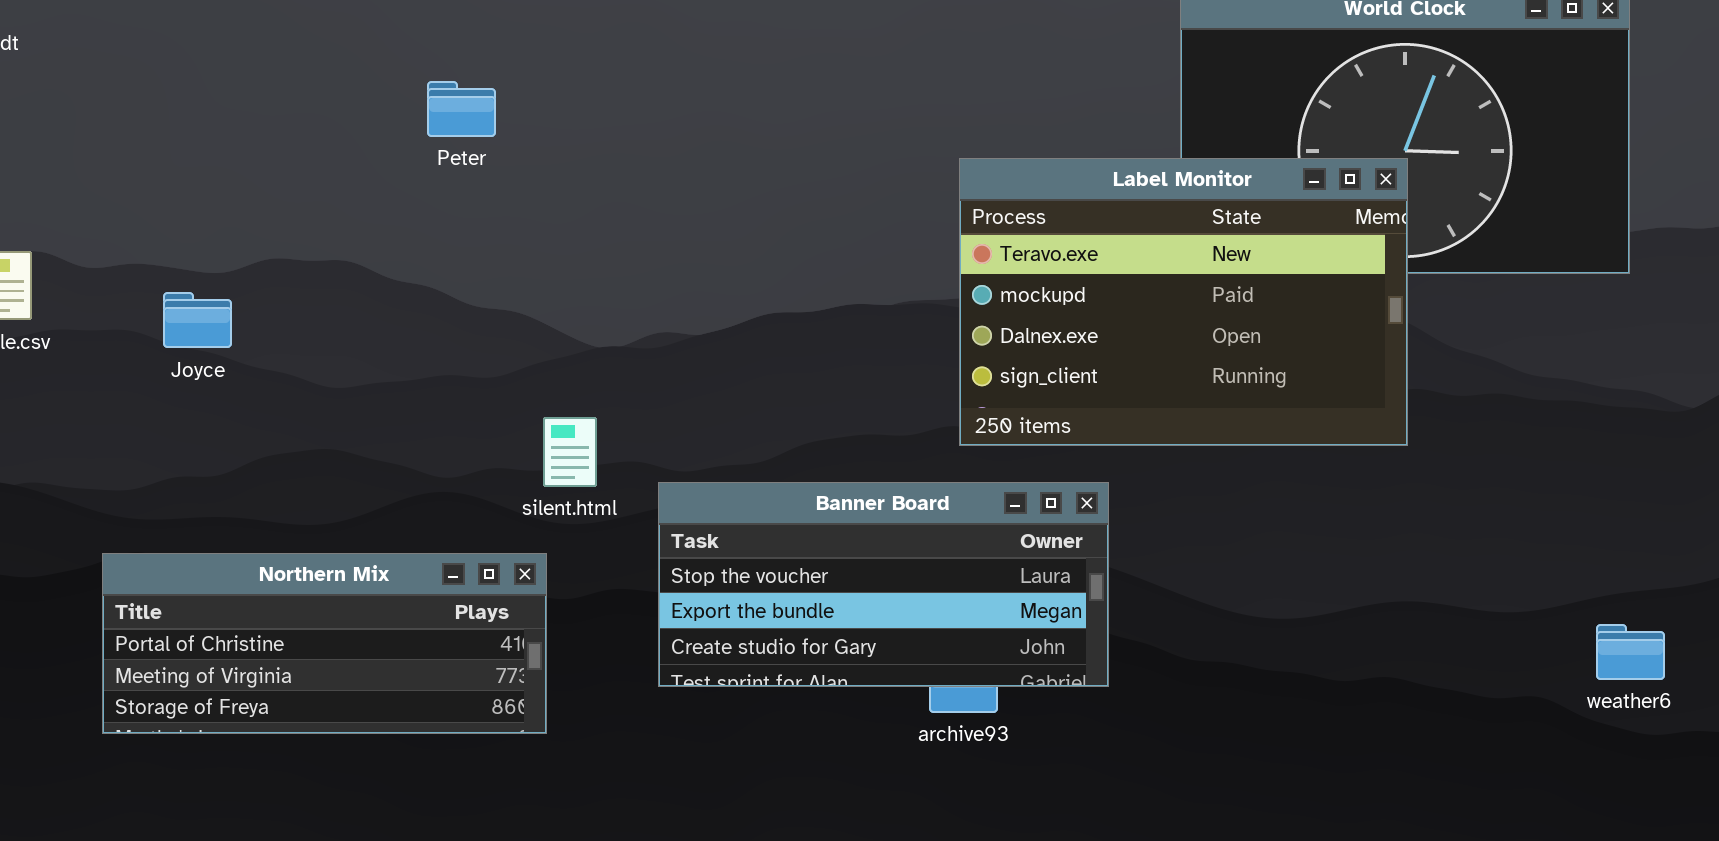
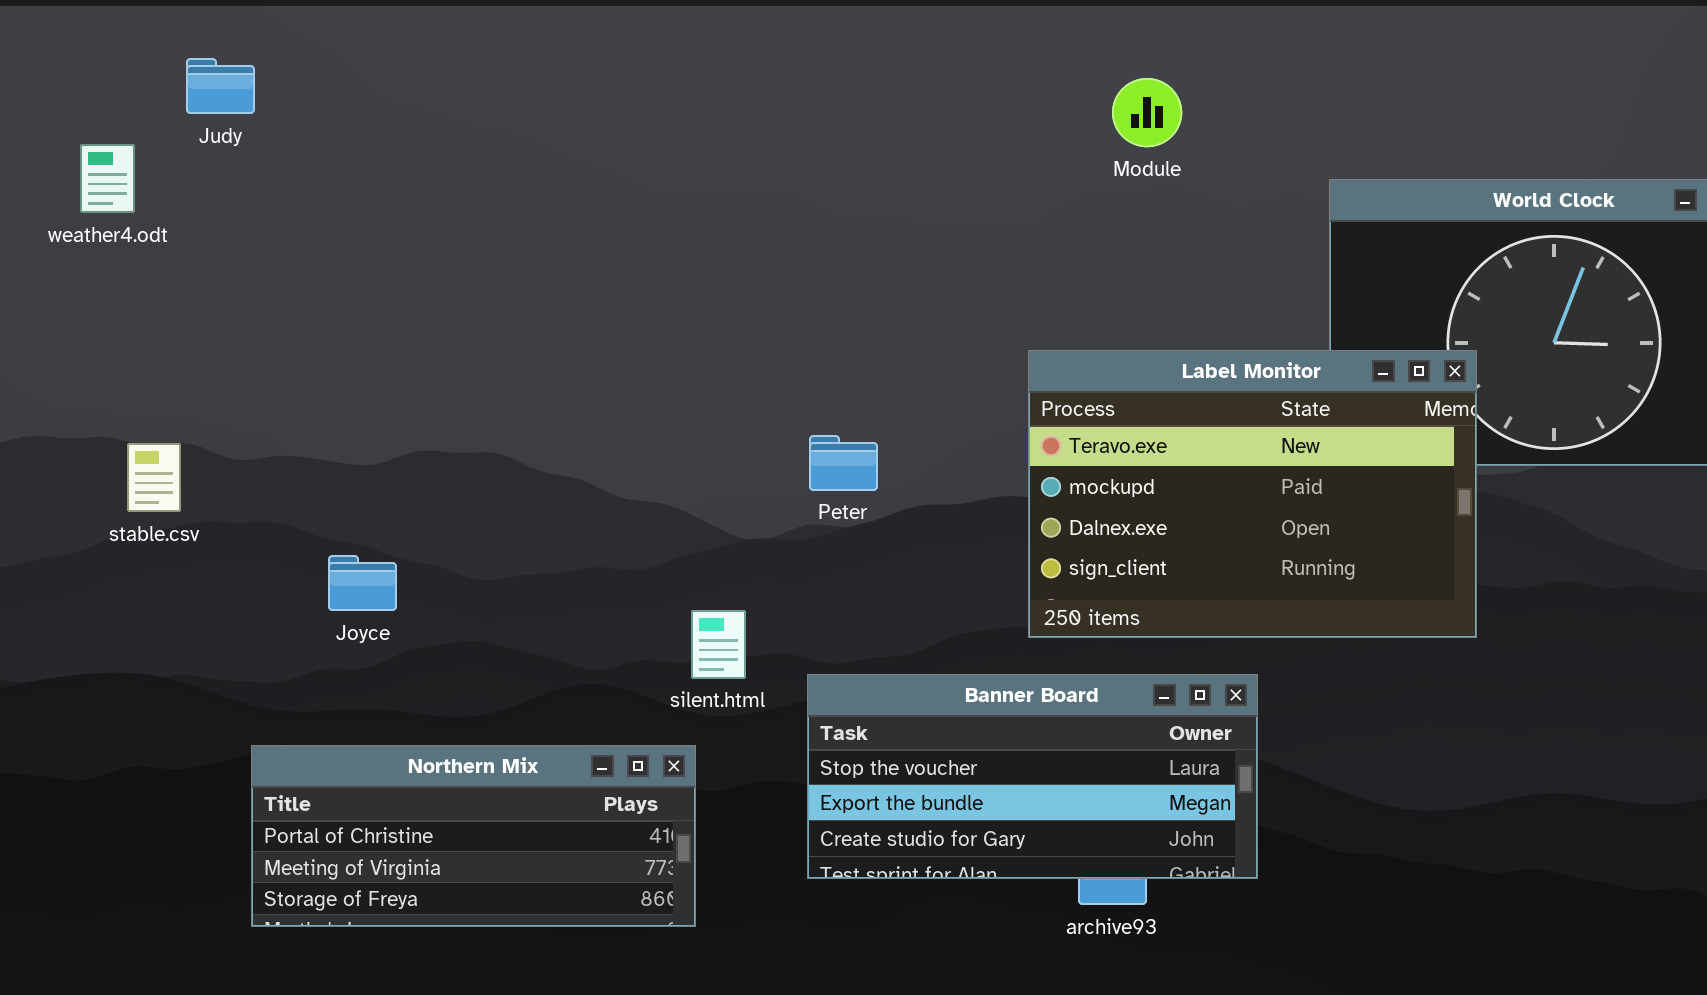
Peter: [427,81,496,137] -> [809,435,878,491], moved
Label Monitor: [959,158,1408,446] -> [1028,350,1477,638], moved
Joyce: [163,292,232,348] -> [328,555,397,611], moved

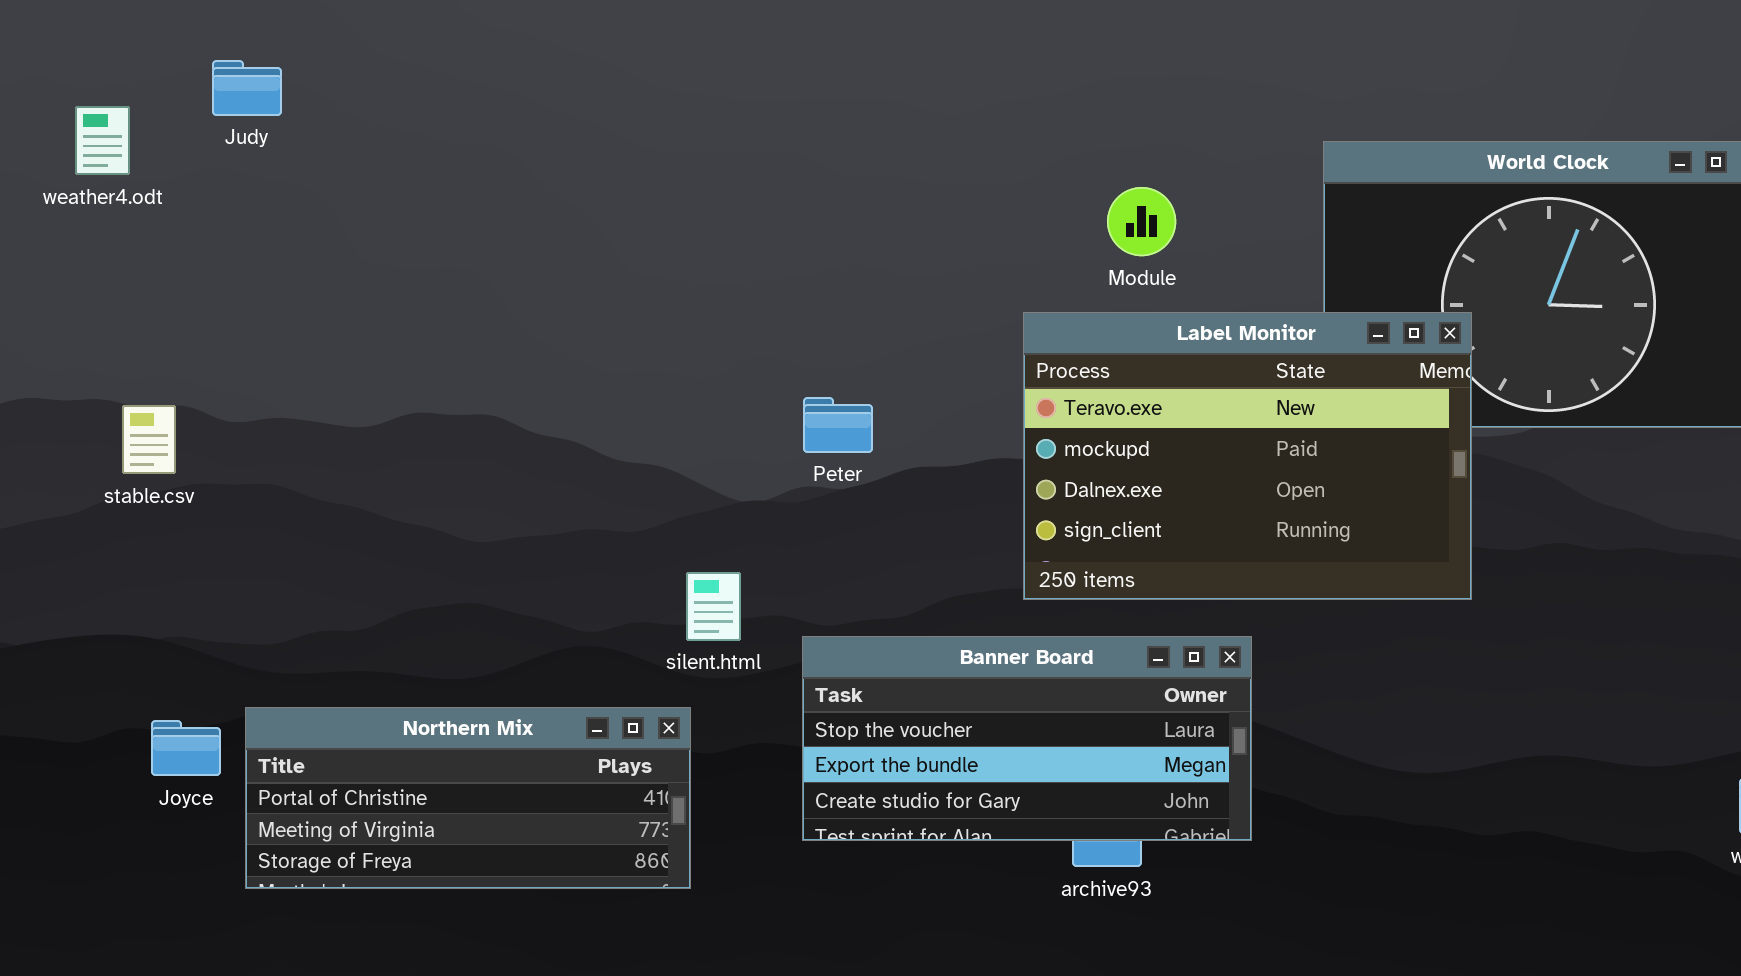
Judy: [186,58,255,114] -> [212,60,282,116], moved
Module: [1112,78,1182,147] -> [1107,187,1176,256], moved
Joyce: [328,555,397,611] -> [151,720,221,776], moved

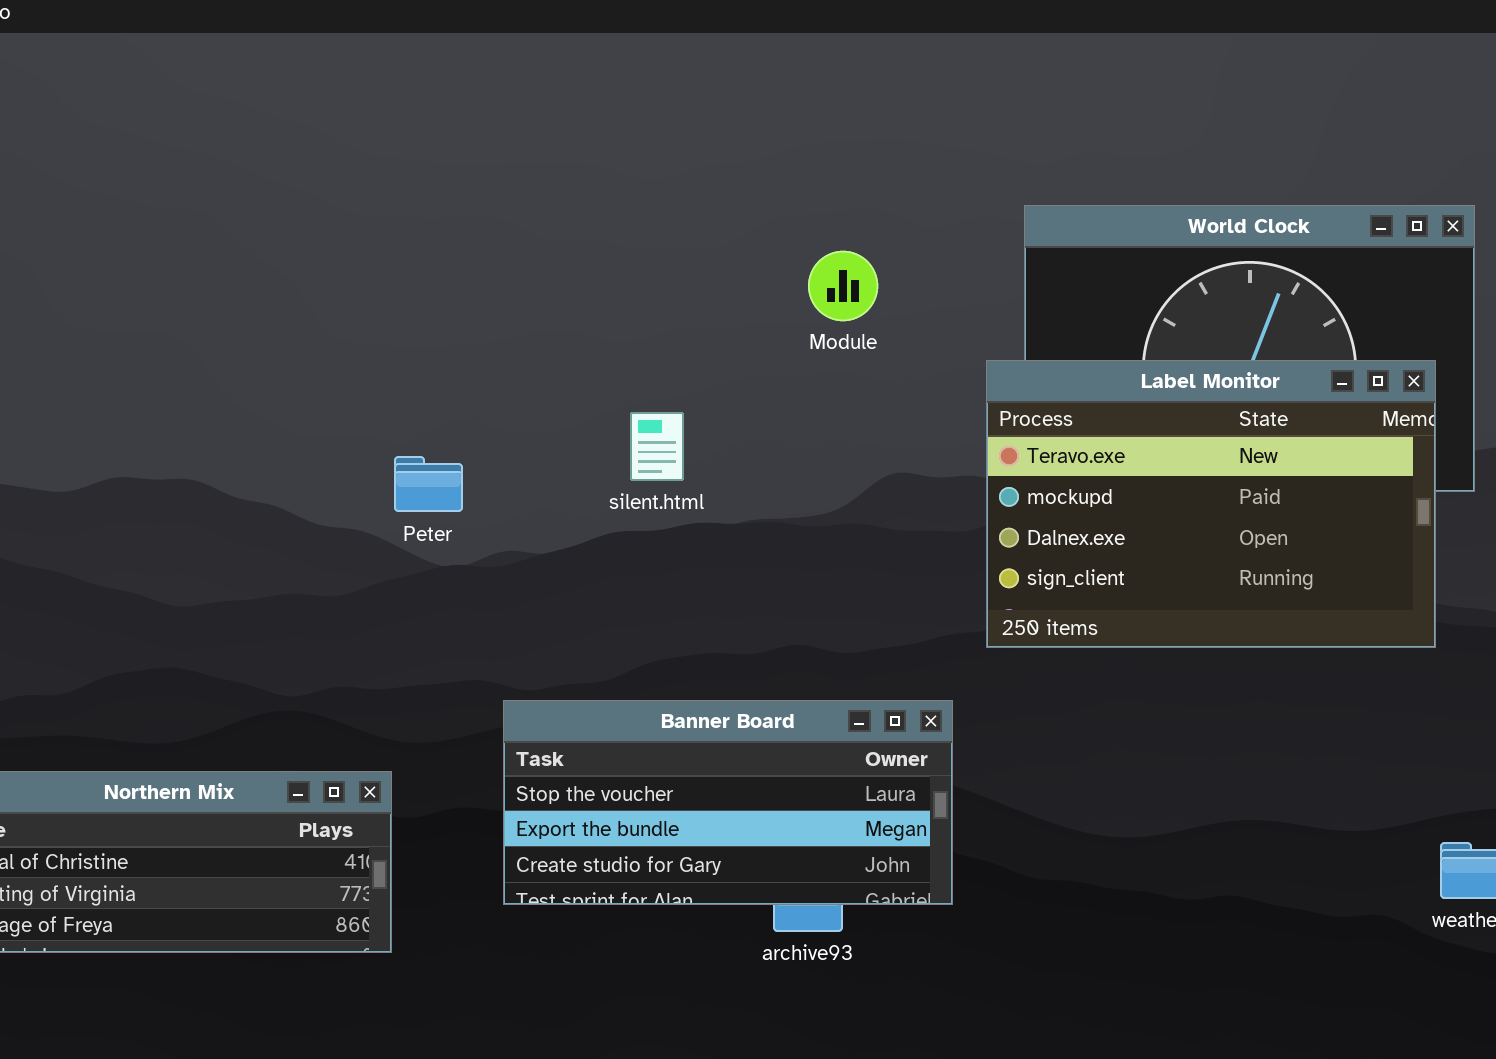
Label Monitor: [1023,312,1472,600] -> [986,360,1436,648], moved
Peter: [803,397,873,453] -> [394,456,463,512], moved
silent.html: [686,572,741,641] -> [630,412,684,481], moved

